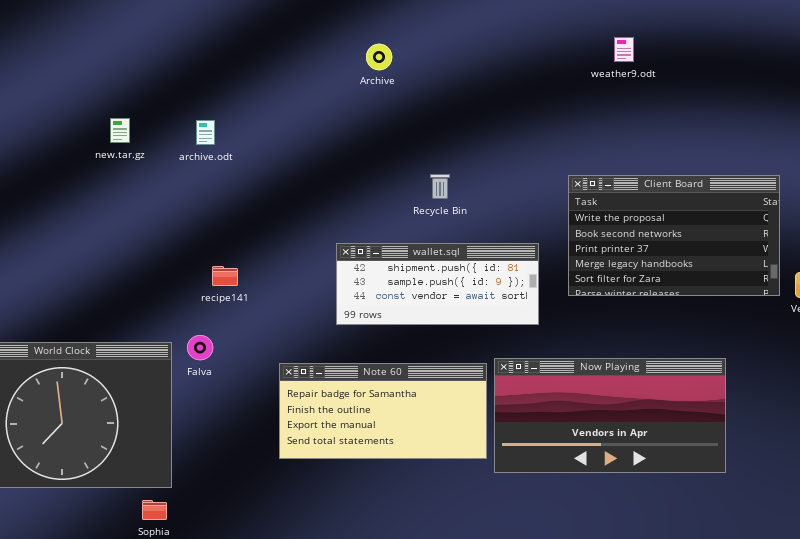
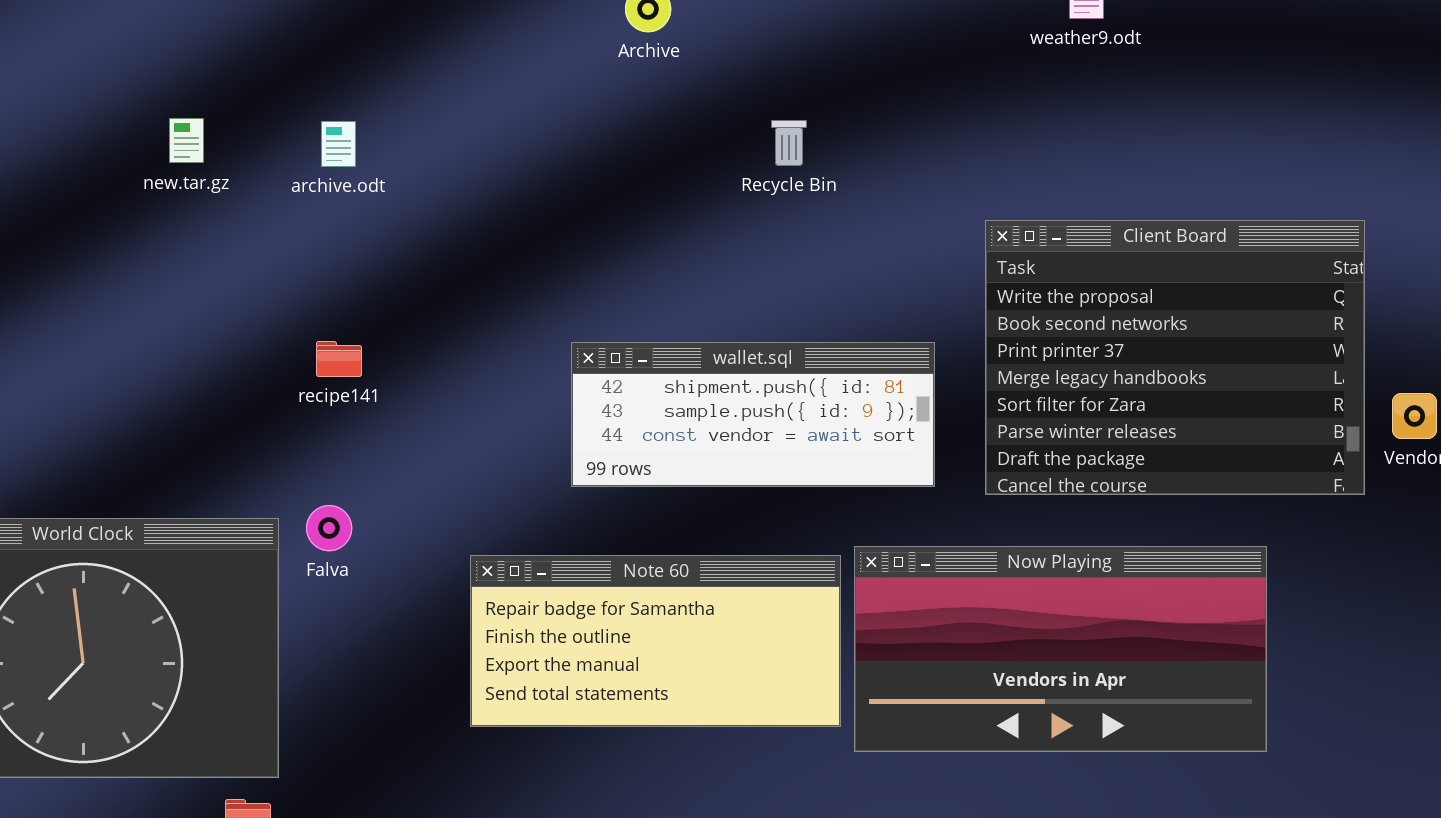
Recycle Bin: [430,174,450,199] -> [771,120,807,166], moved
Client Board: [568,175,780,296] -> [985,220,1365,495], resized
recipe141: [212,266,238,286] -> [316,341,362,377], moved

